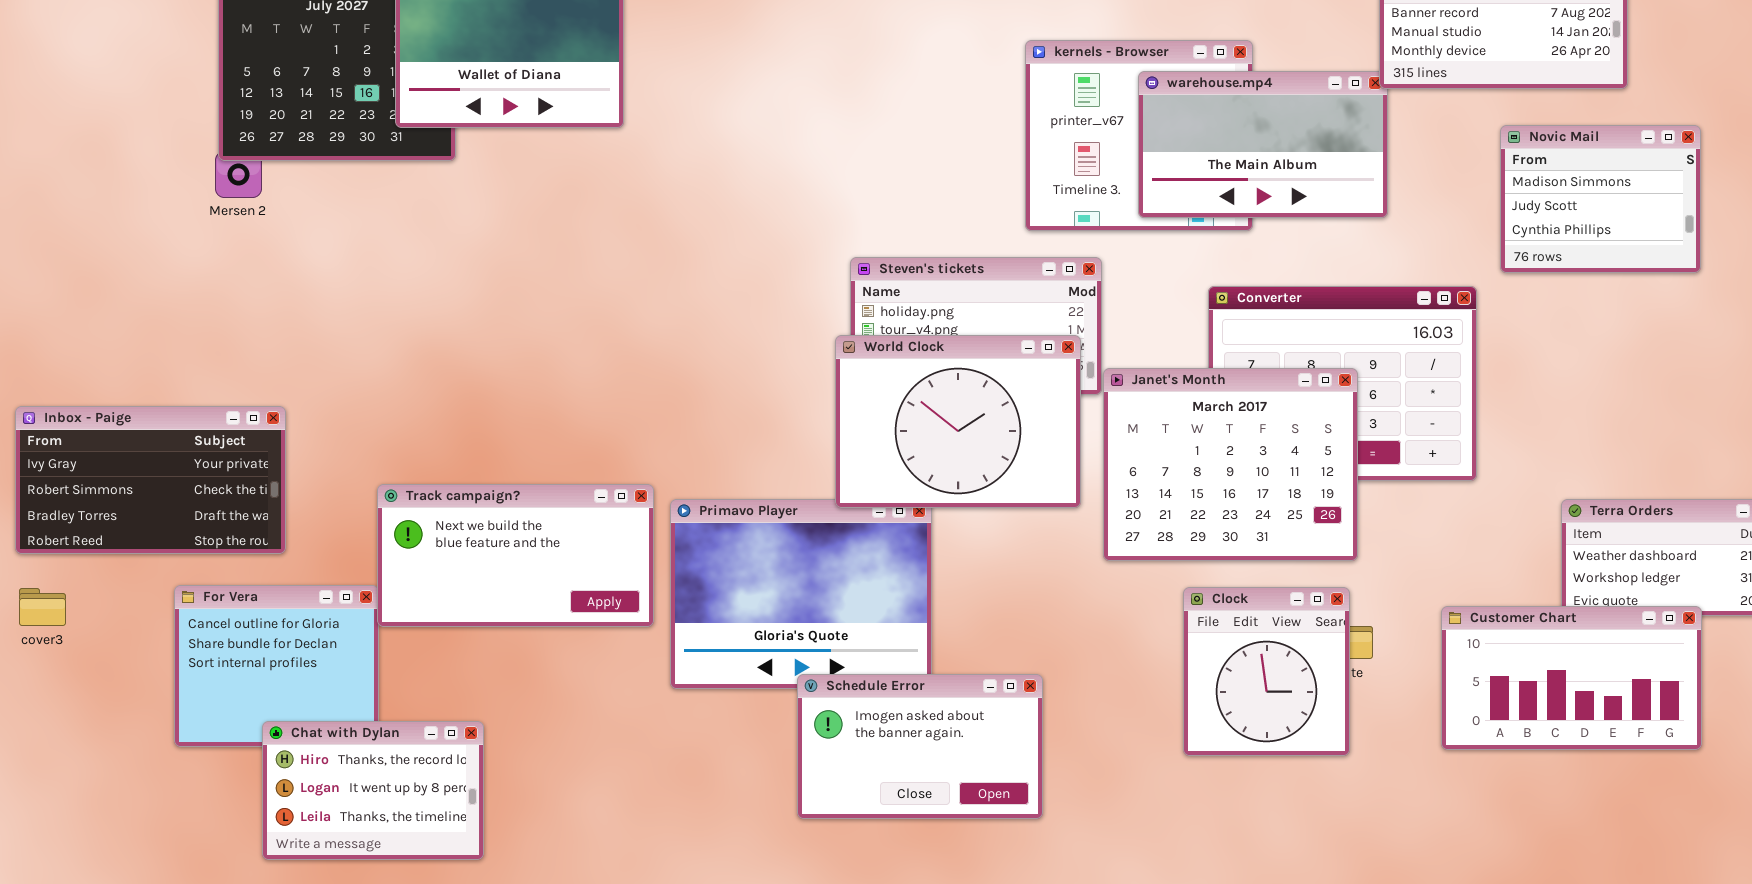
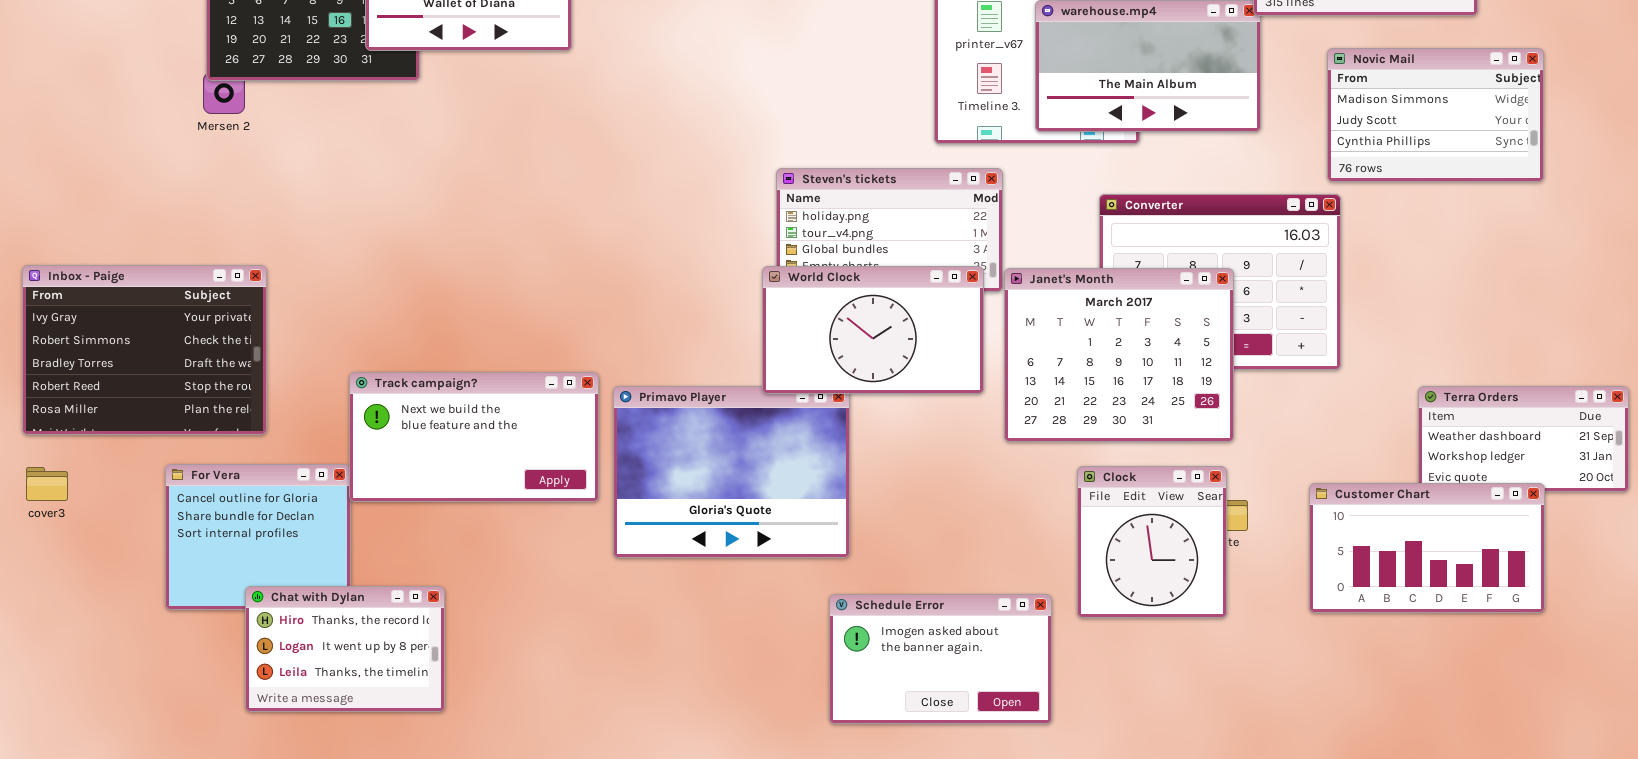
Novic Mail: [1500,125,1701,273] -> [1327,48,1544,182], resized
World Clock: [835,335,1081,508] -> [762,266,984,394], resized
Inbox - Paige: [15,406,286,554] -> [22,265,267,435], resized
Schedule Error: [797,674,1043,819] -> [829,594,1052,724], moved

